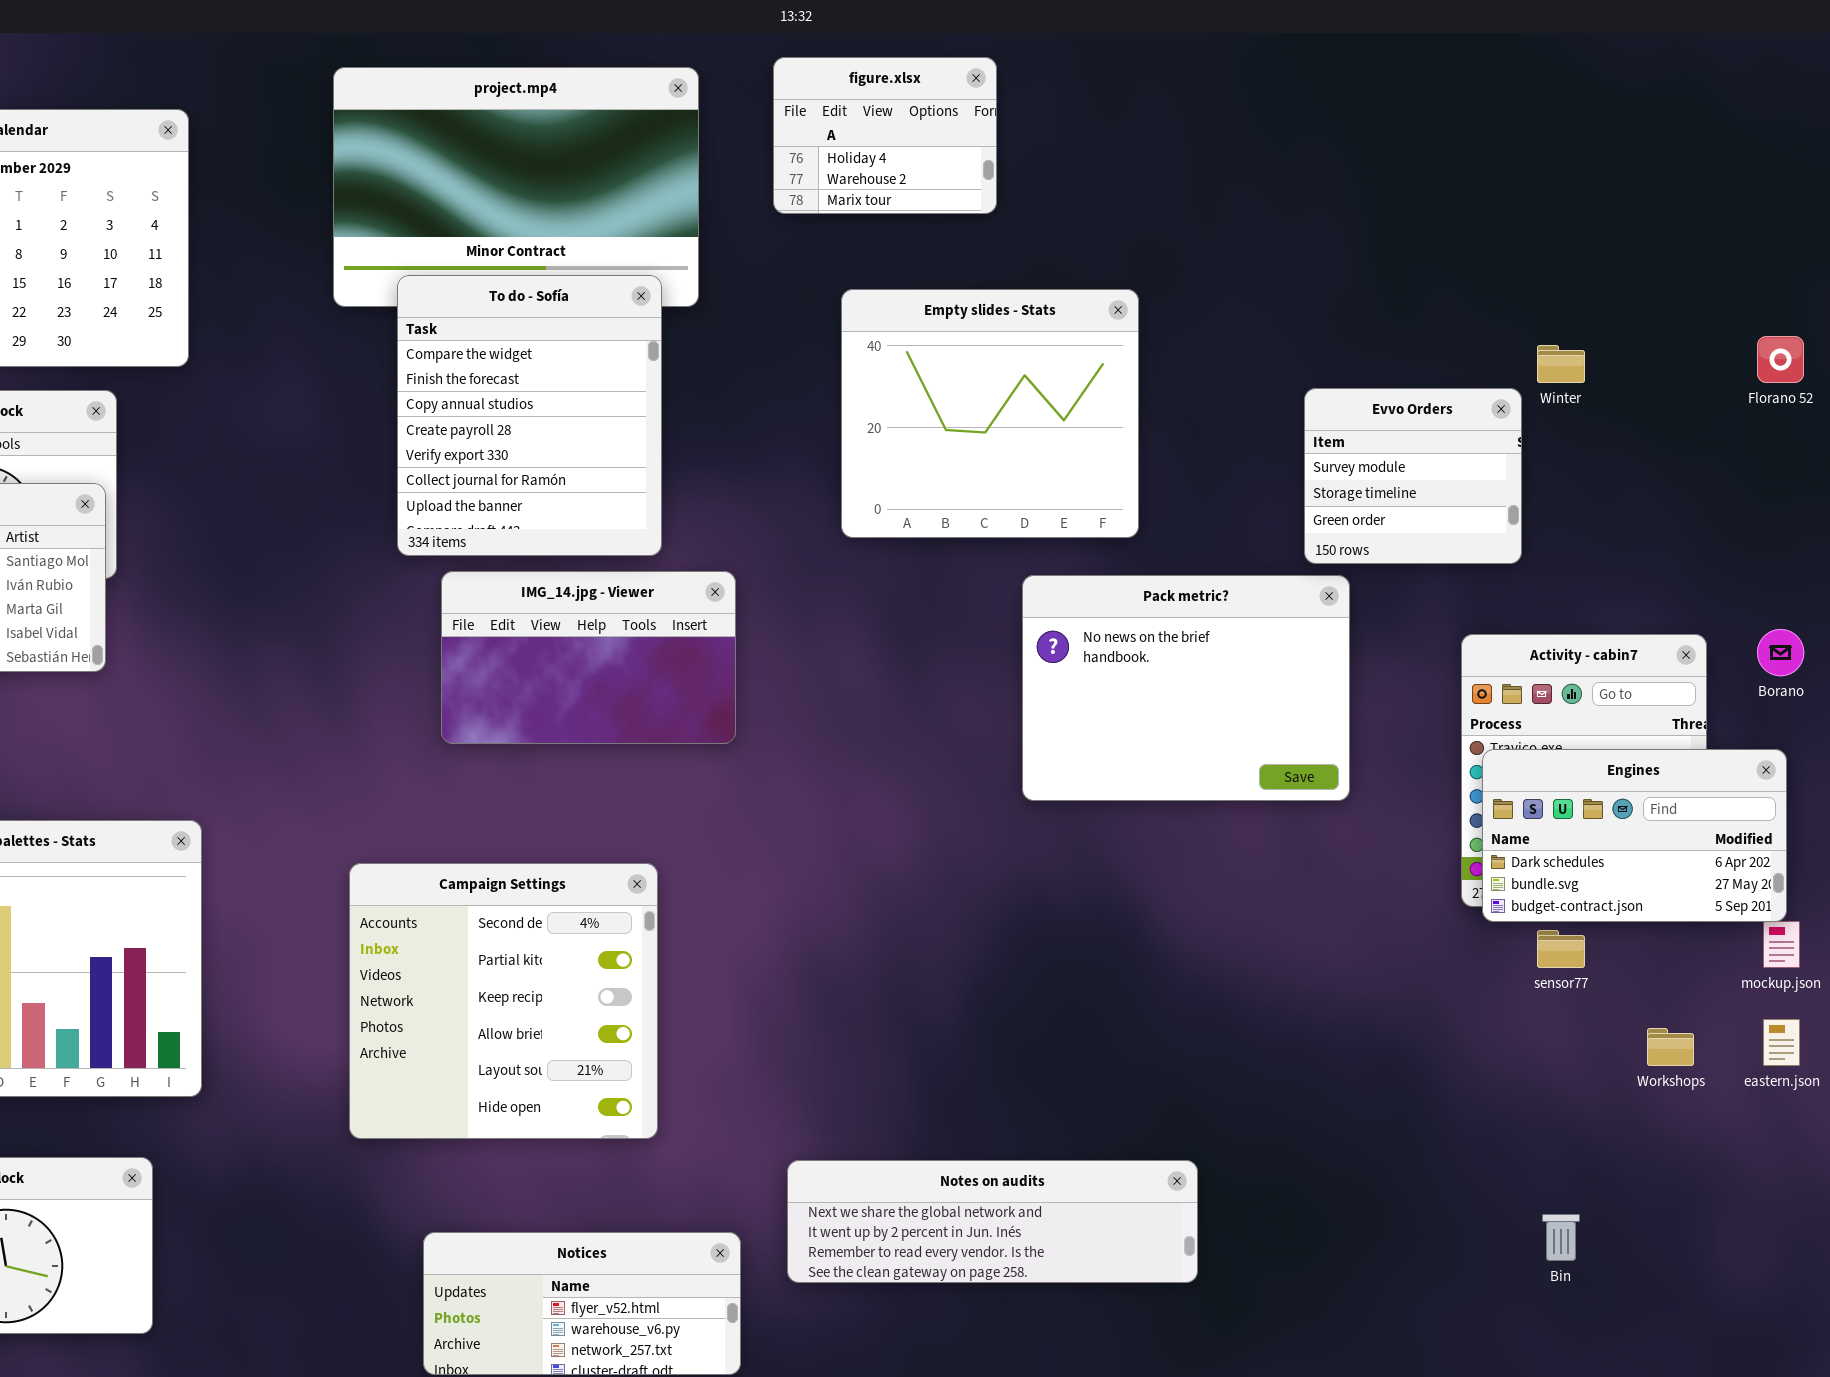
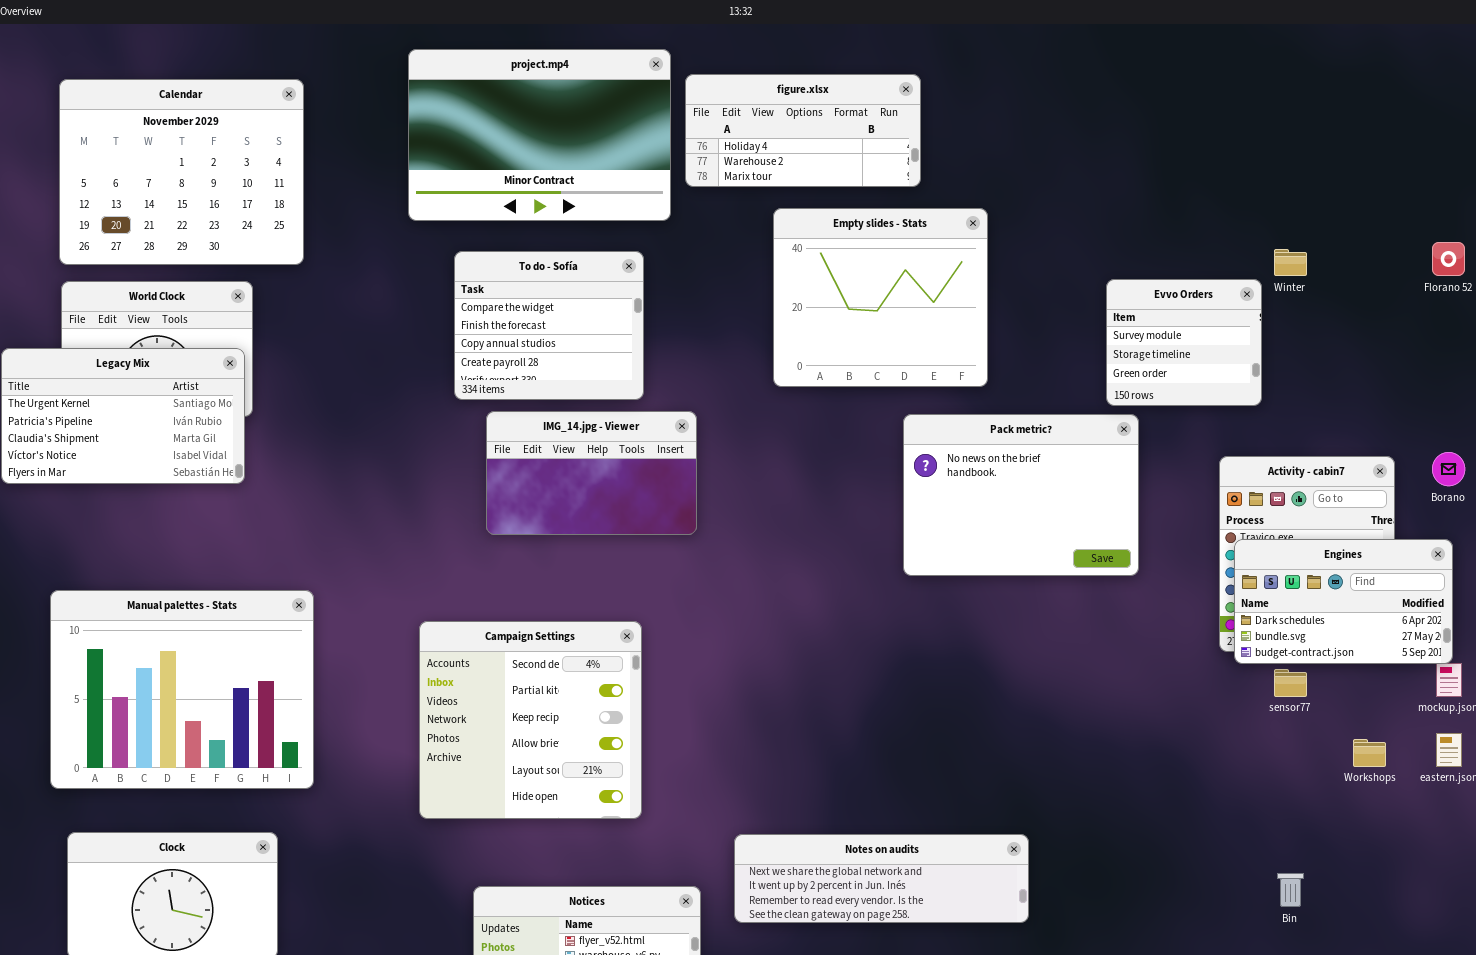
figure.xlsx: [773,57,997,214] -> [685,74,921,187], moved, resized
To do - Sofía: [397,275,662,556] -> [454,251,644,400], resized

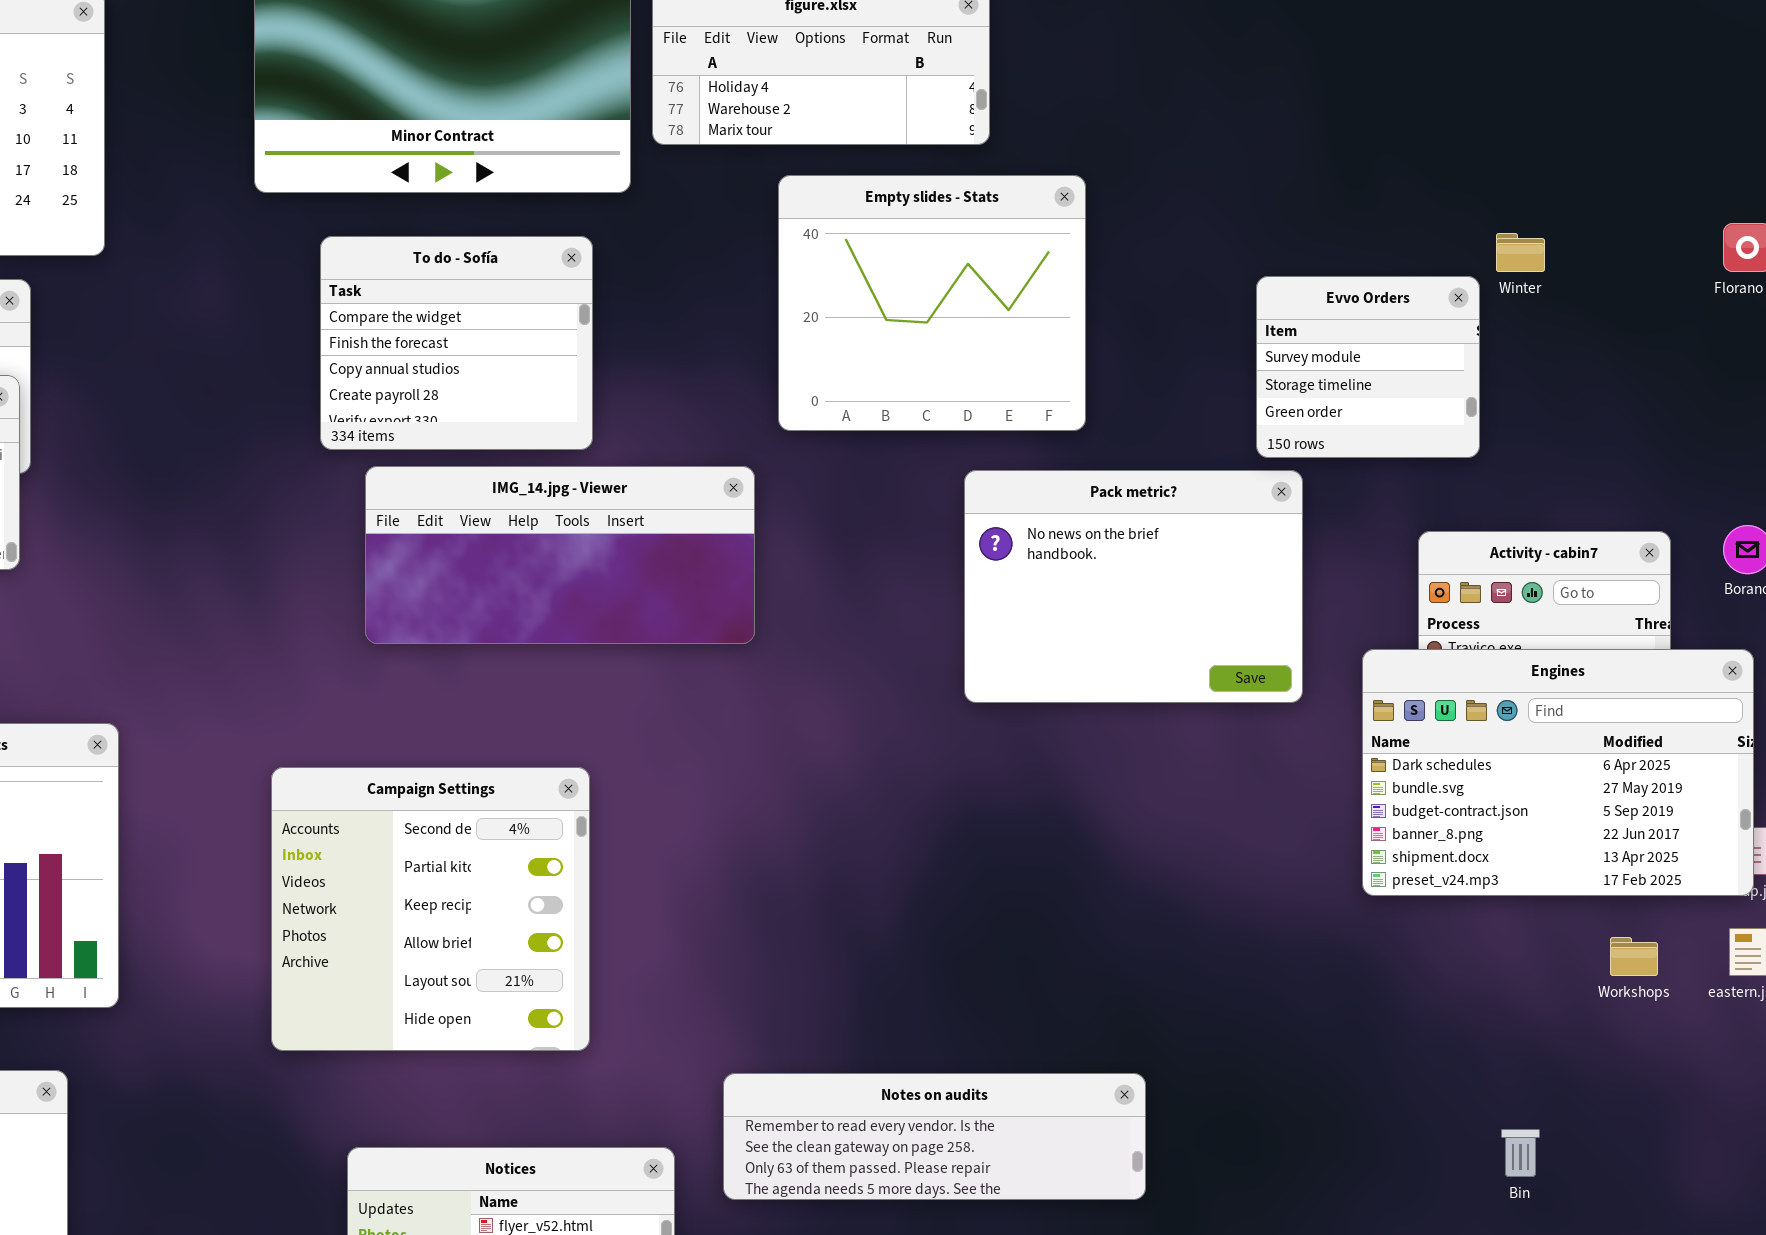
IMG_14.jpg - Viewer: [486,411,697,535] -> [365,466,755,644], resized
Engines: [1234,539,1453,664] -> [1362,649,1754,896], resized
Notes on audits: [734,834,1029,923] -> [723,1073,1146,1200], scrolled down 2 rows

